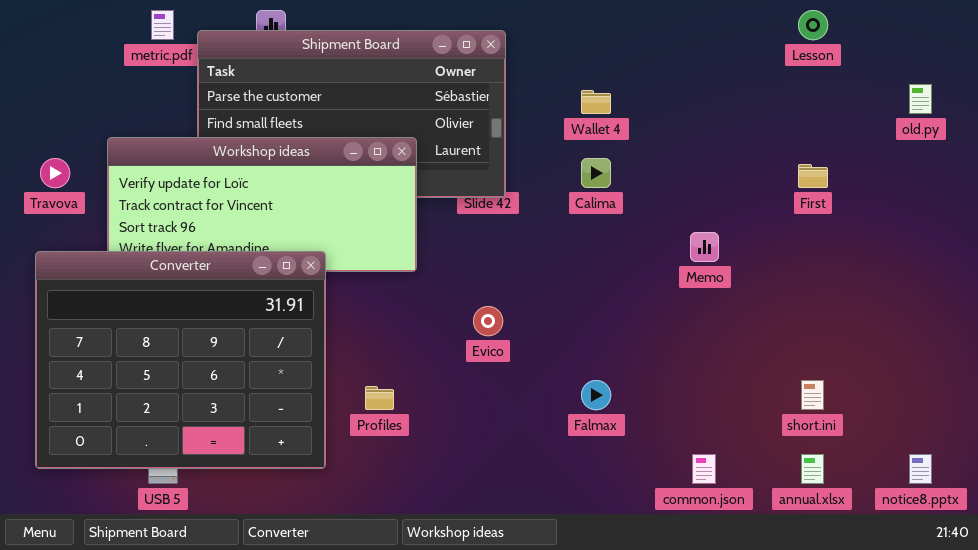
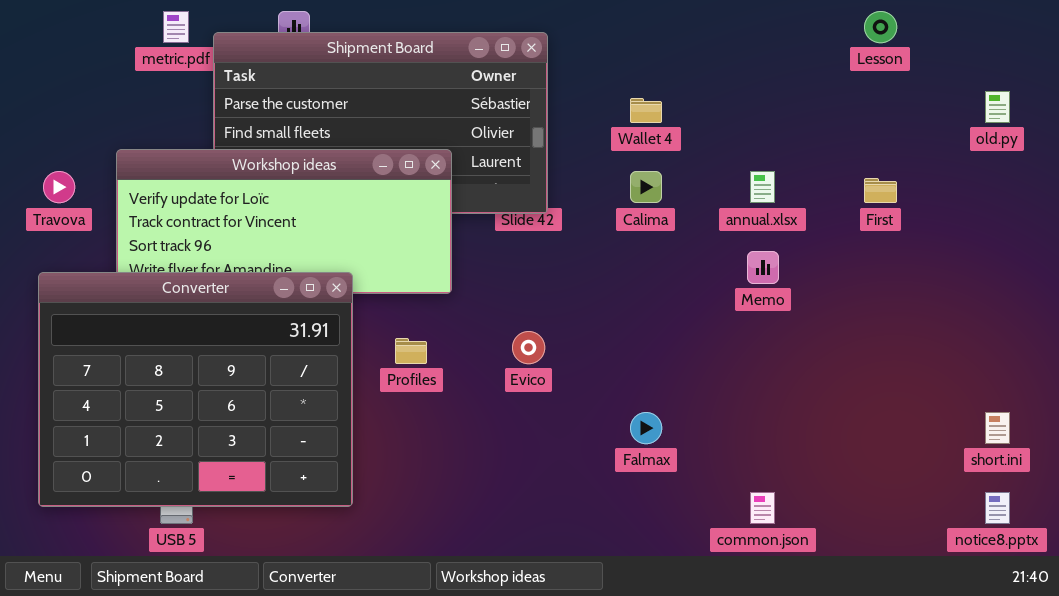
short.ini: [801,380,824,410] -> [985,412,1010,444], moved
Profiles: [365,386,394,410] -> [395,338,427,364], moved
annual.xlsx: [801,454,824,484] -> [750,171,775,203], moved

